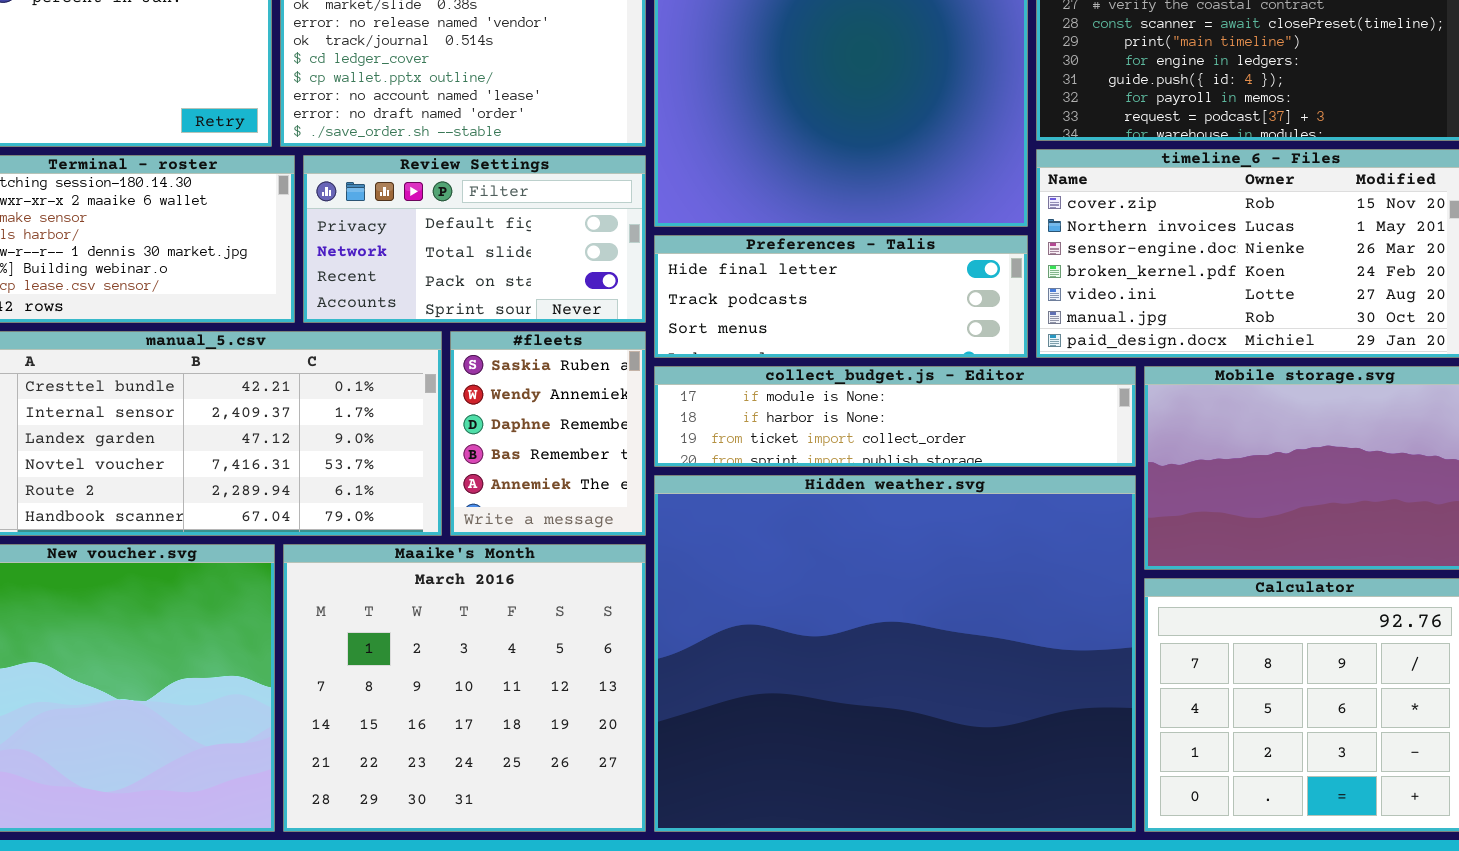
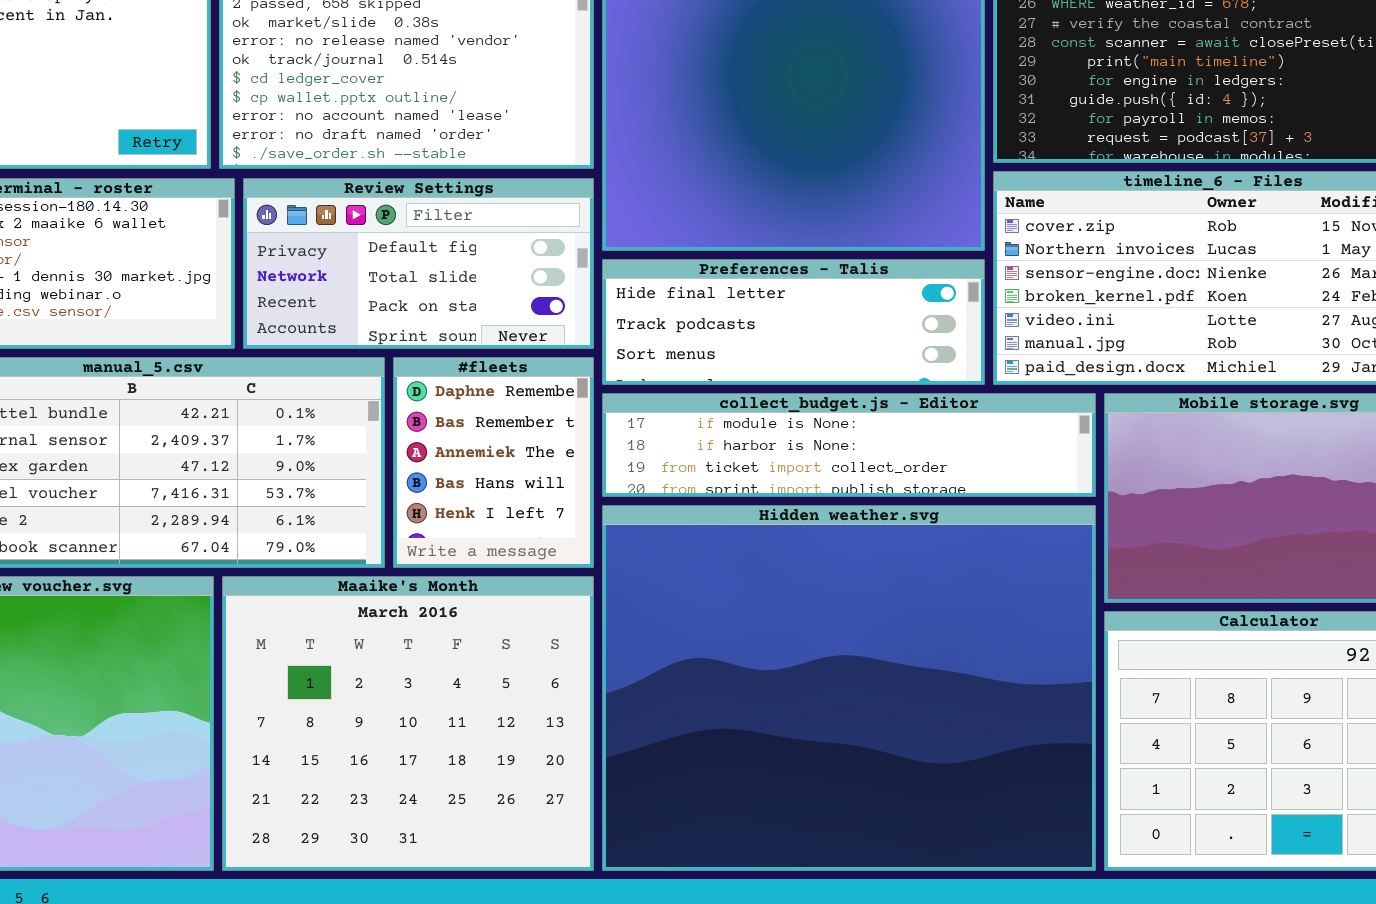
#fleets: [450,331,646,536] -> [393,357,594,568], scrolled down 2 rows

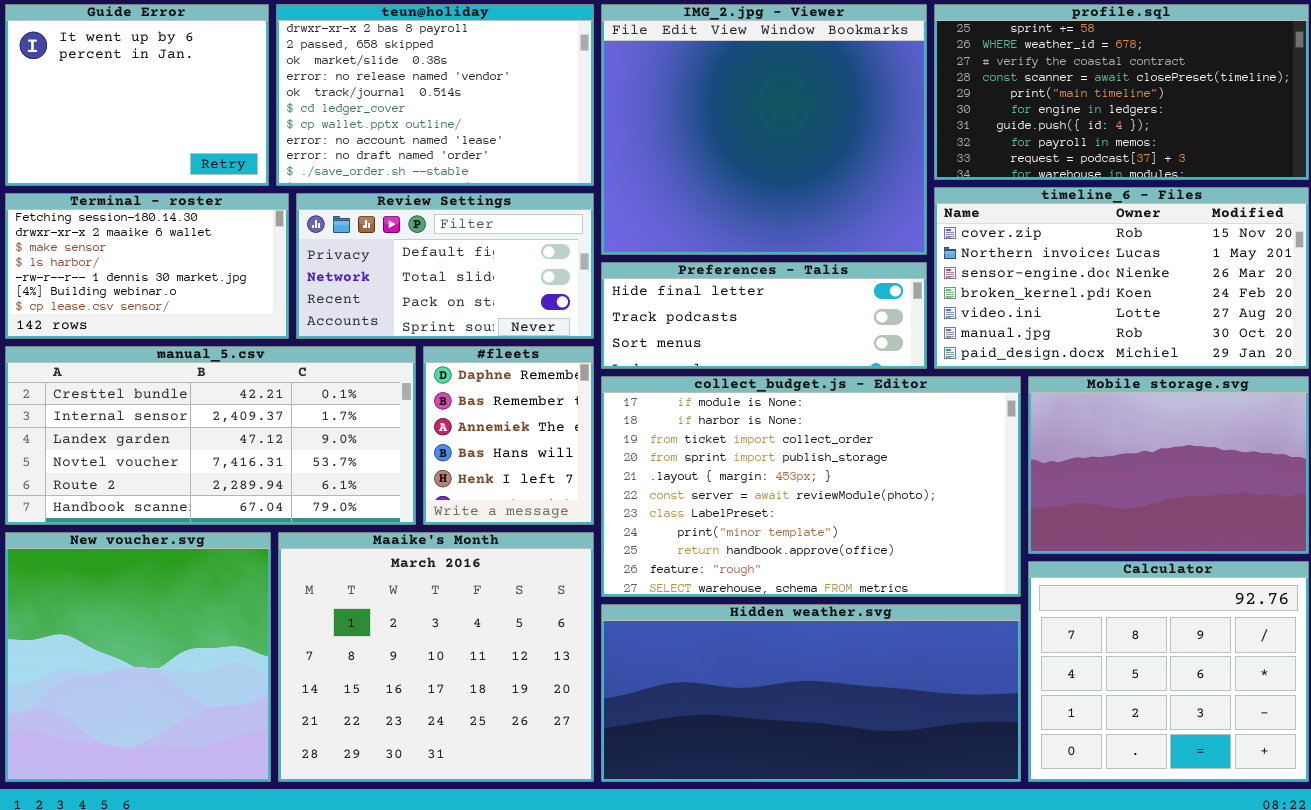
collect_budget.js - Editor: [602,393,1096,497] -> [601,376,1021,597], resized
Hidden weather.svg: [602,505,1096,871] -> [601,604,1021,782], resized

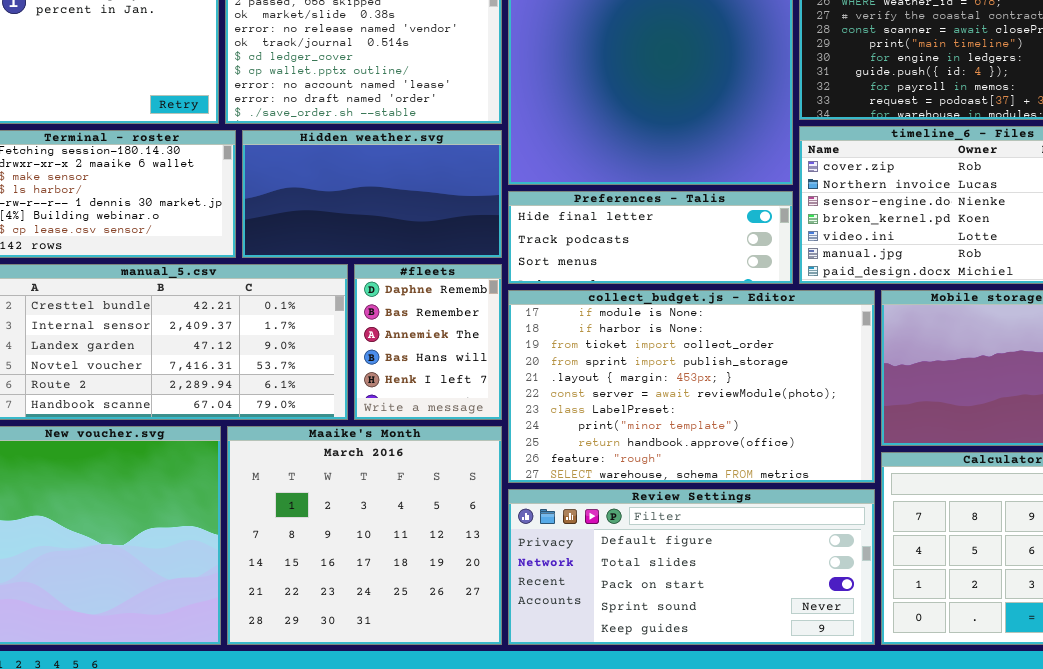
Review Settings: [296,193,594,339] -> [508,489,875,645], moved, resized
Hidden weather.svg: [601,604,1021,782] -> [242,130,502,258], moved, resized

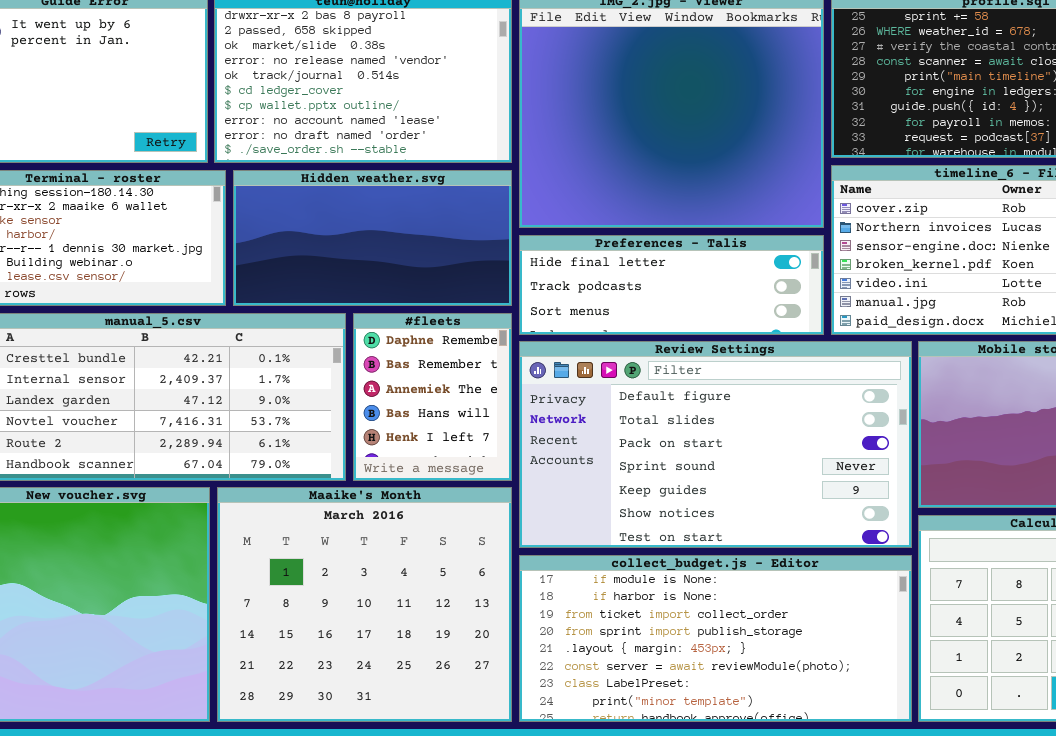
collect_budget.js - Editor: [508,290,875,483] -> [519,555,912,722], moved, resized
Review Settings: [508,489,875,645] -> [519,341,912,548], moved, resized

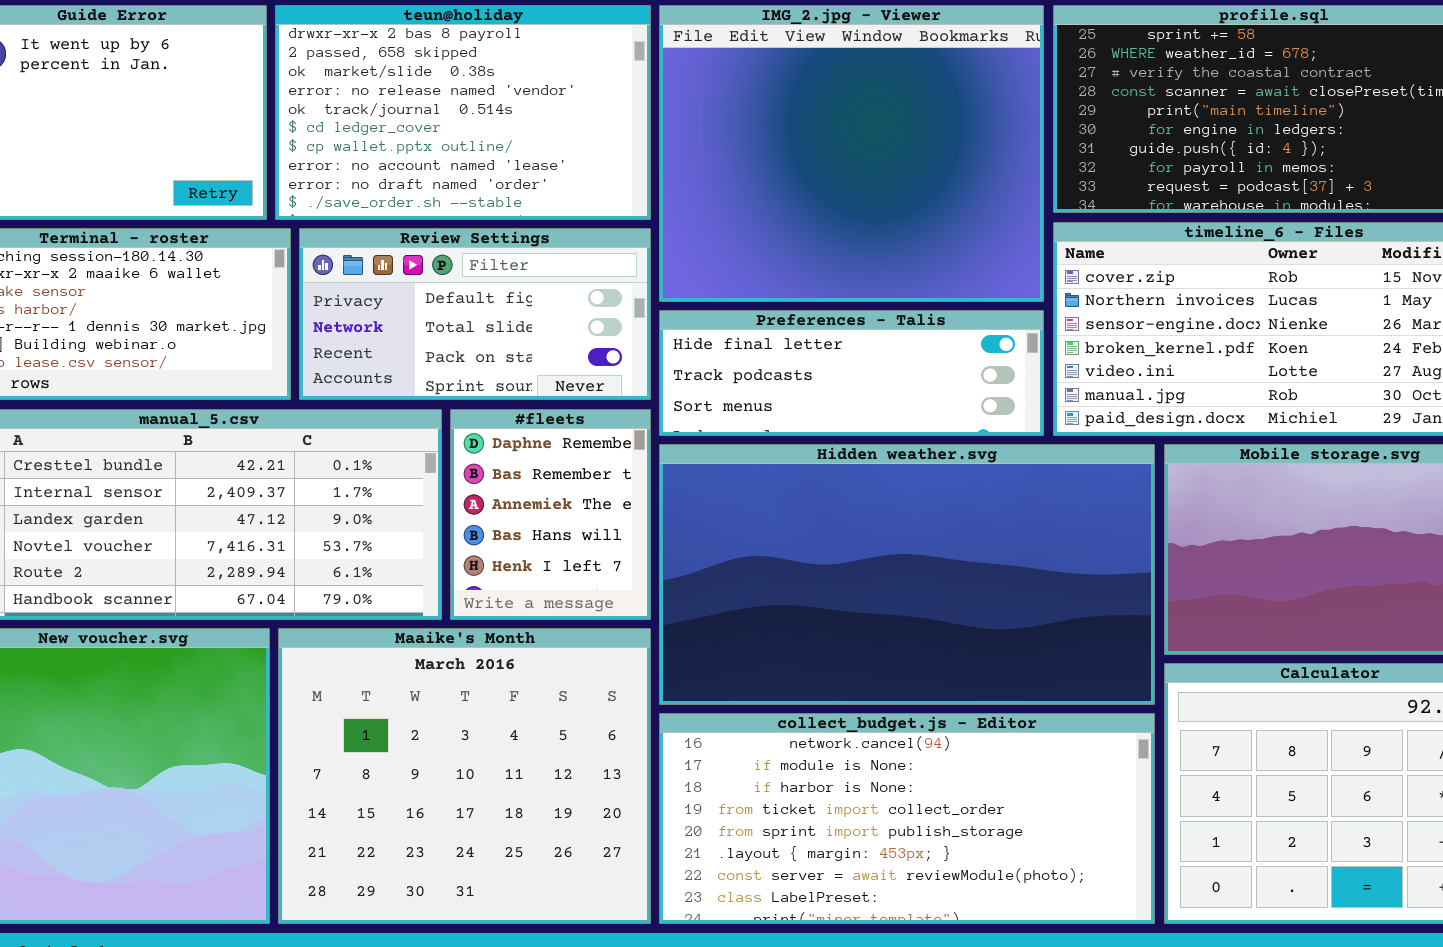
Hidden weather.svg: [233,170,512,306] -> [659,444,1155,705], moved, resized
Review Settings: [519,341,912,548] -> [299,228,651,400], moved, resized
collect_budget.js - Editor: [519,555,912,722] -> [659,713,1155,924], scrolled up 1 row

